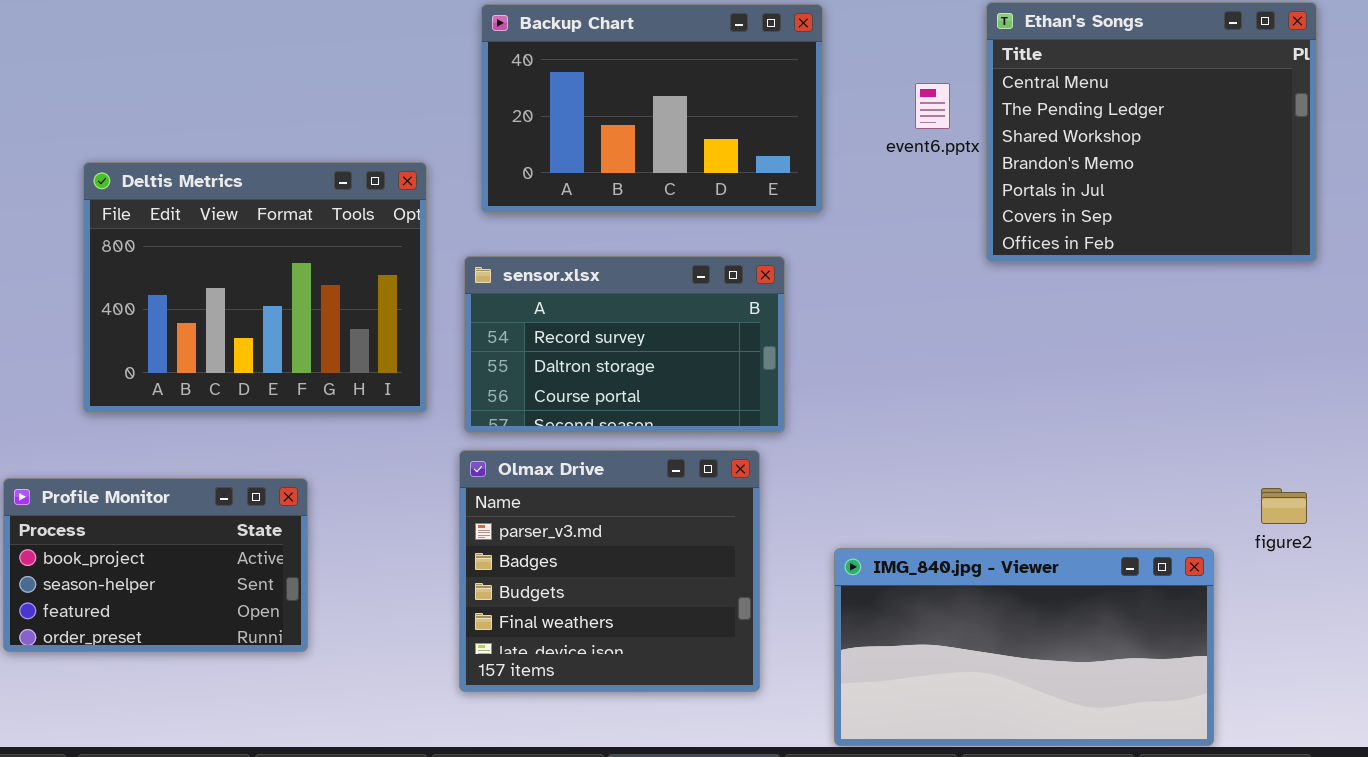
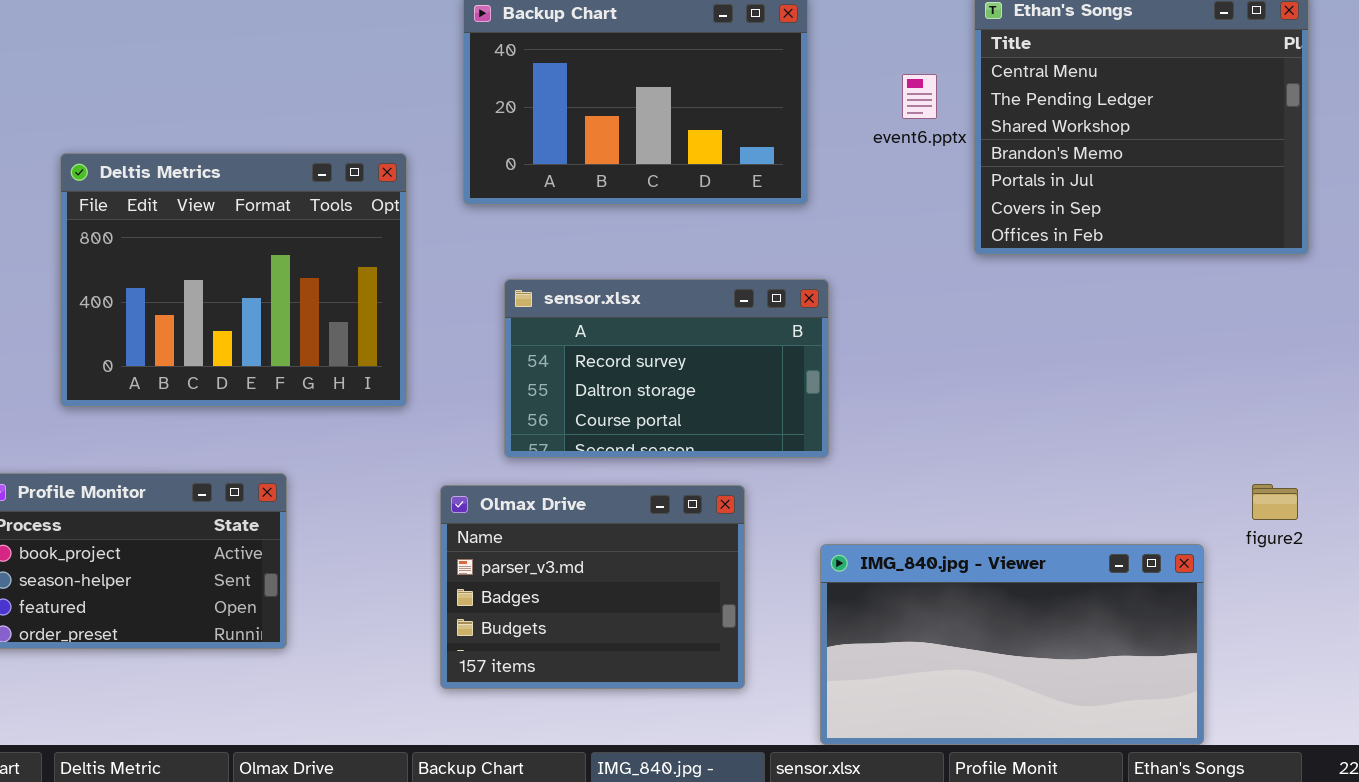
sensor.xlsx: [464,256,785,433] -> [504,279,829,458], moved
Olmax Drive: [459,450,760,692] -> [440,485,745,689], resized

